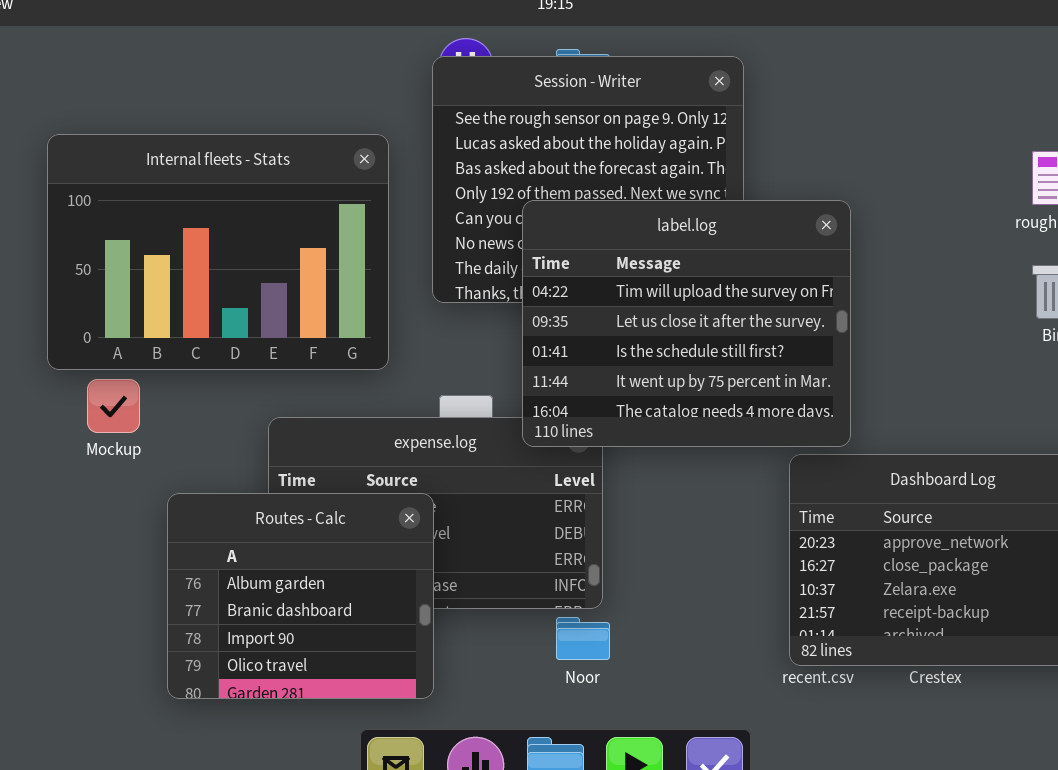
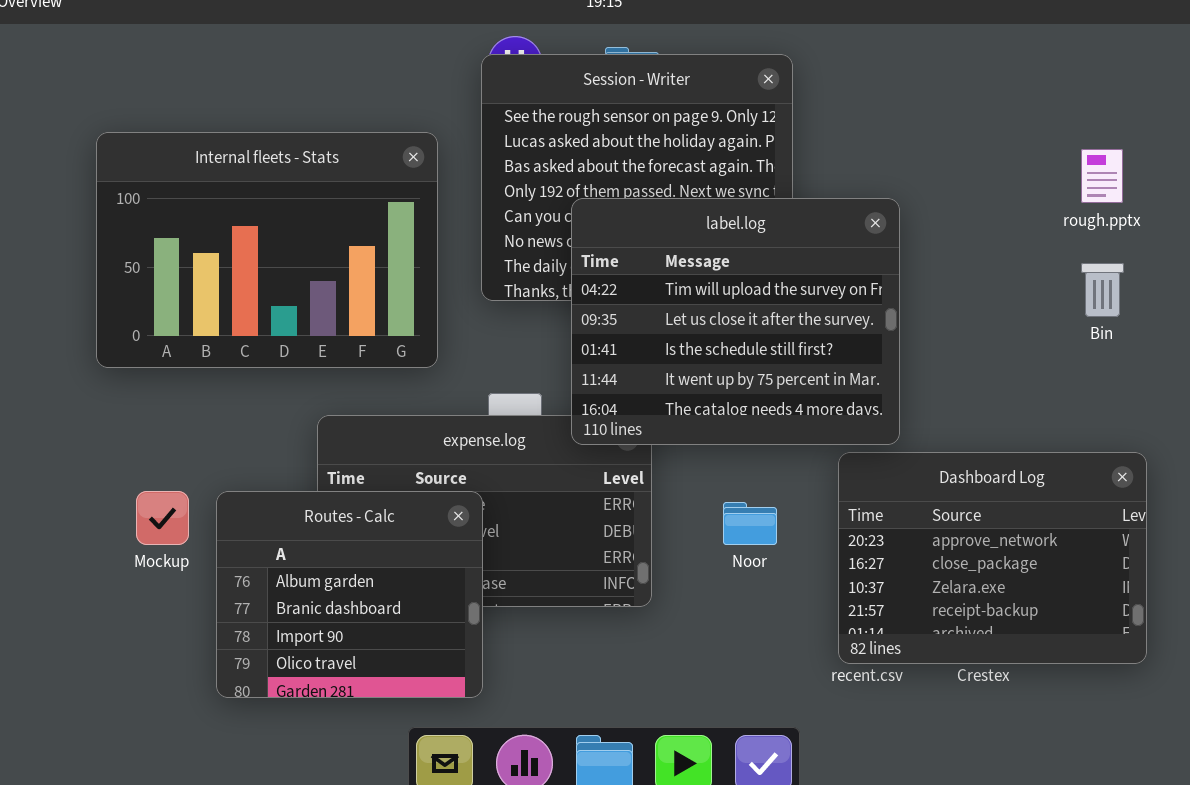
Mockup: [87,379,140,433] -> [136,491,189,545], moved
Noor: [556,617,610,660] -> [723,502,777,545], moved

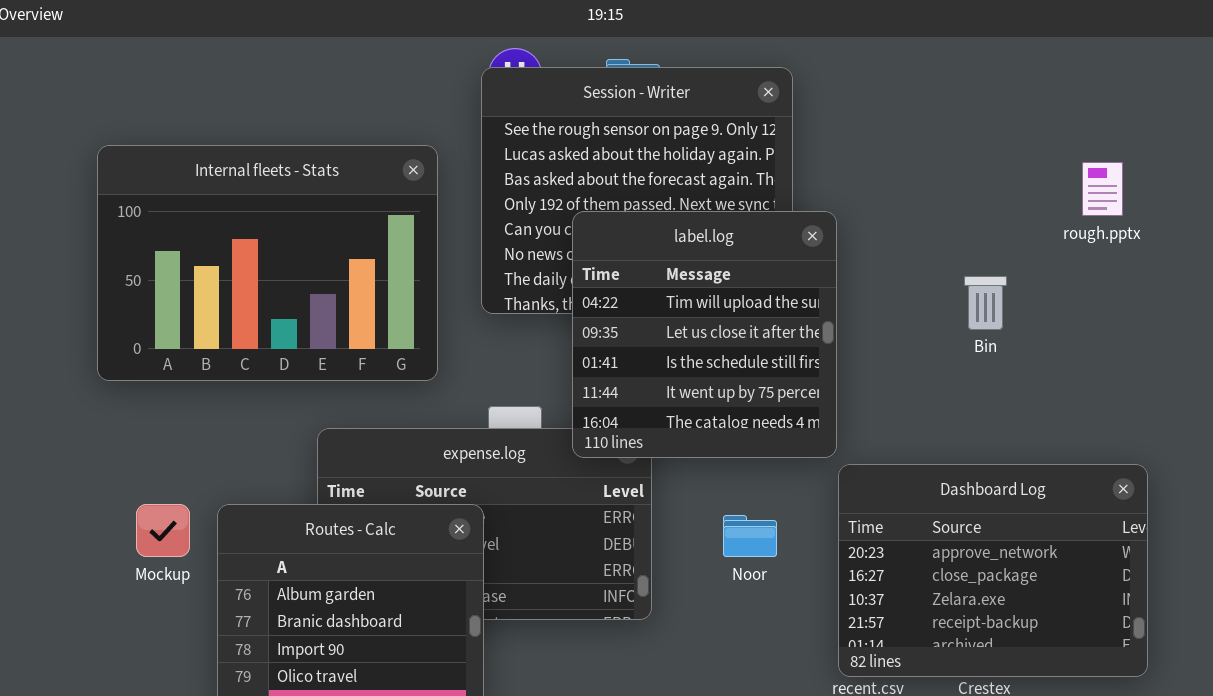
label.log: [571,198,900,445] -> [572,211,837,458], resized
Bin: [1081,263,1124,317] -> [964,276,1007,330], moved

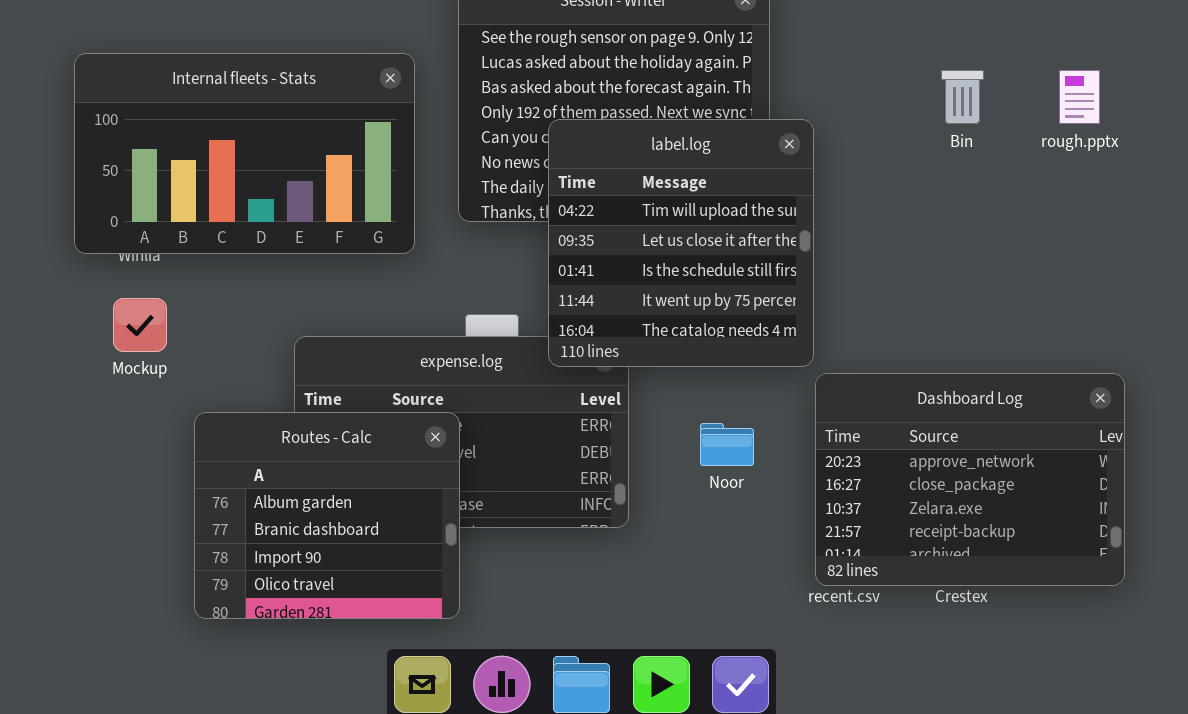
Internal fleets - Stats: [97,145,438,381] -> [74,53,415,254], resized
Bin: [964,276,1007,330] -> [941,70,984,124], moved
Mockup: [136,504,190,557] -> [113,298,167,352], moved

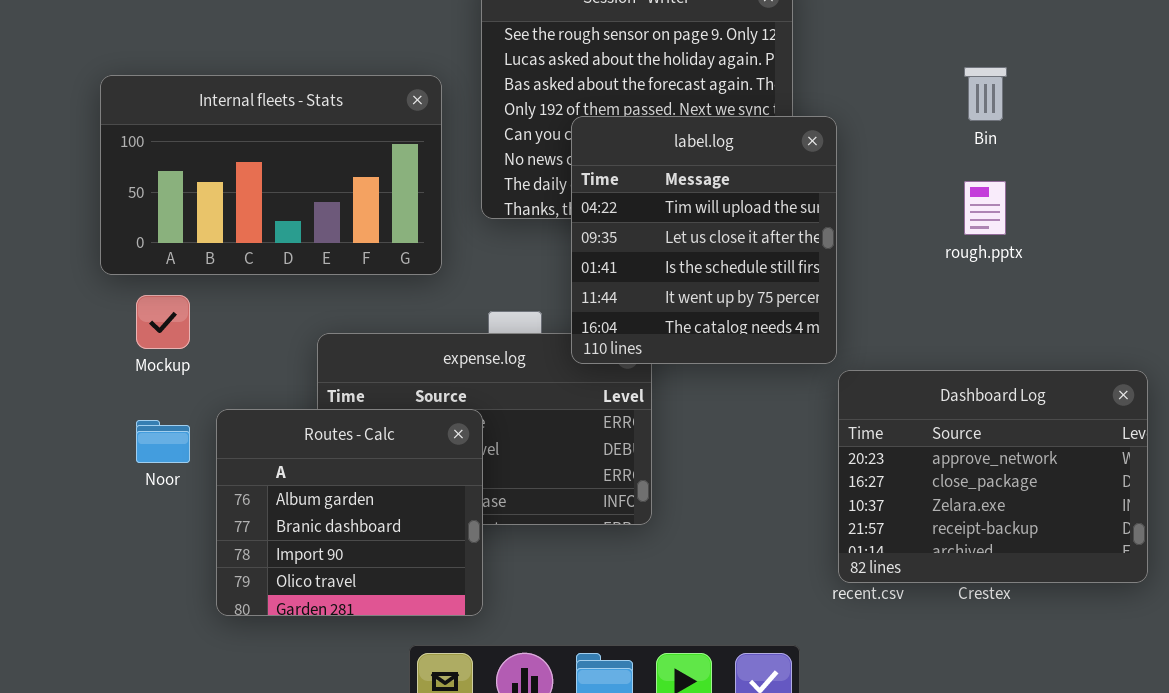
Internal fleets - Stats: [74,53,415,254] -> [100,75,442,275], moved
rough.pptx: [1059,70,1100,124] -> [964,181,1006,235], moved
Noor: [700,423,754,466] -> [136,420,190,463], moved

